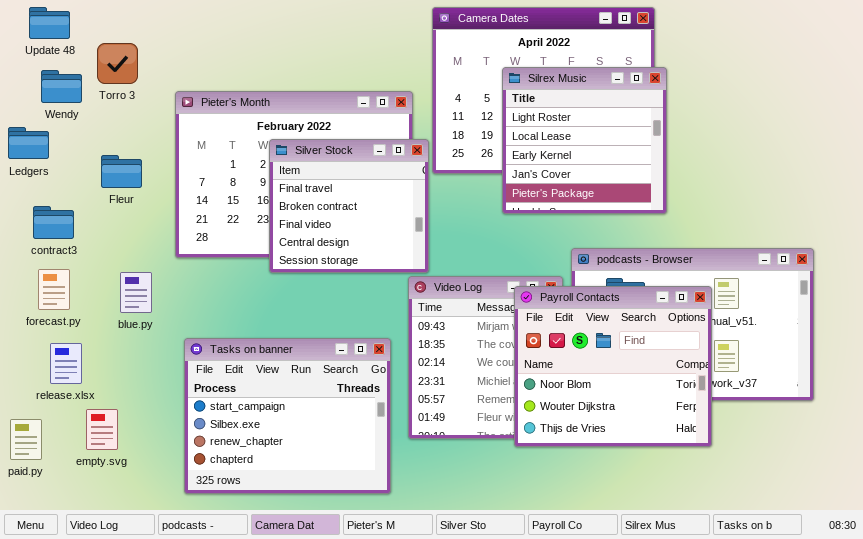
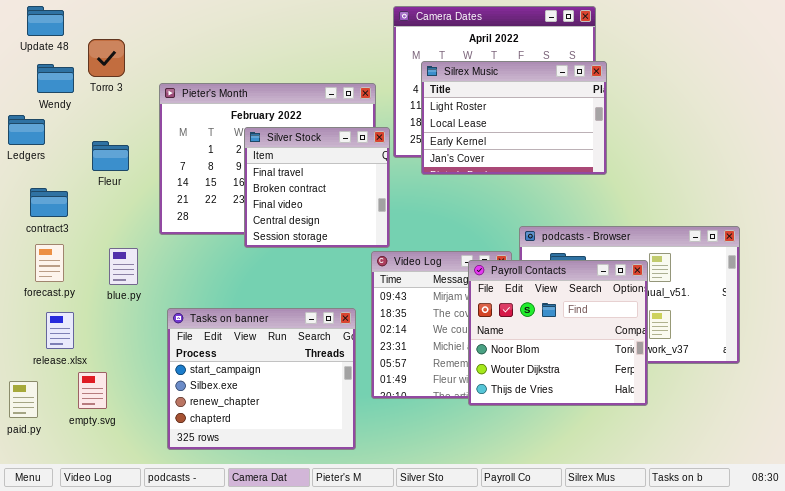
Silrex Music: [502,67,667,214] -> [421,61,607,175], resized

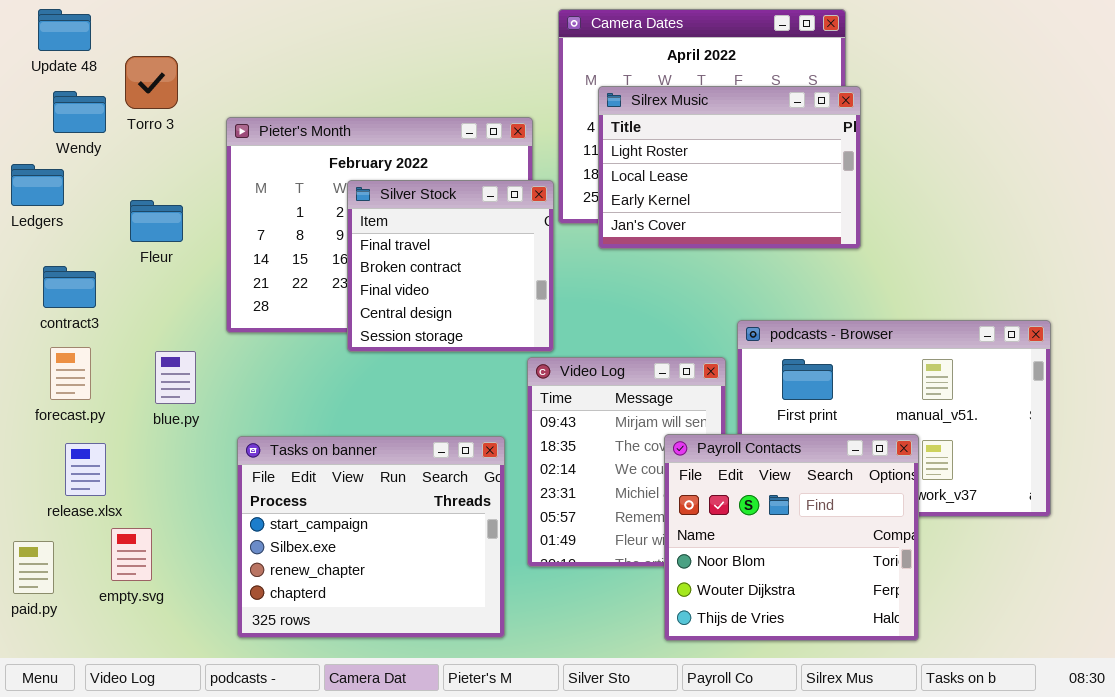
Payroll Contacts: [468,260,648,406] -> [664,434,919,641], moved

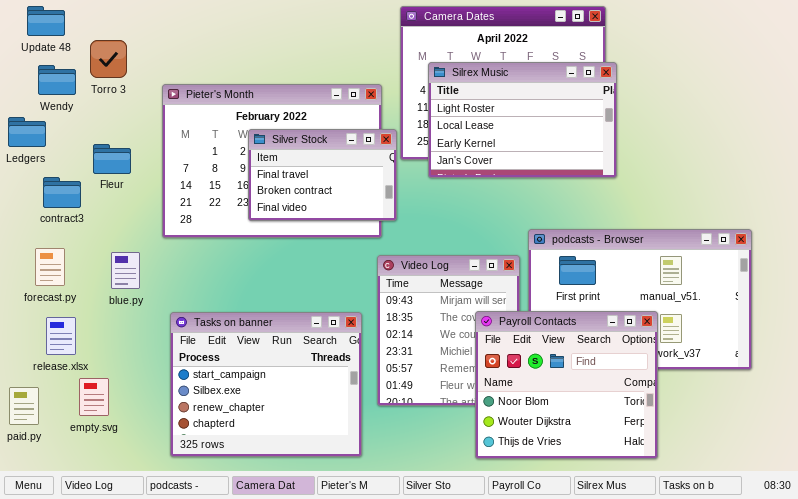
Silver Stock: [347,180,554,352] -> [248,129,397,221], resized
contract3: [43,266,96,308] -> [43,177,81,208], moved

